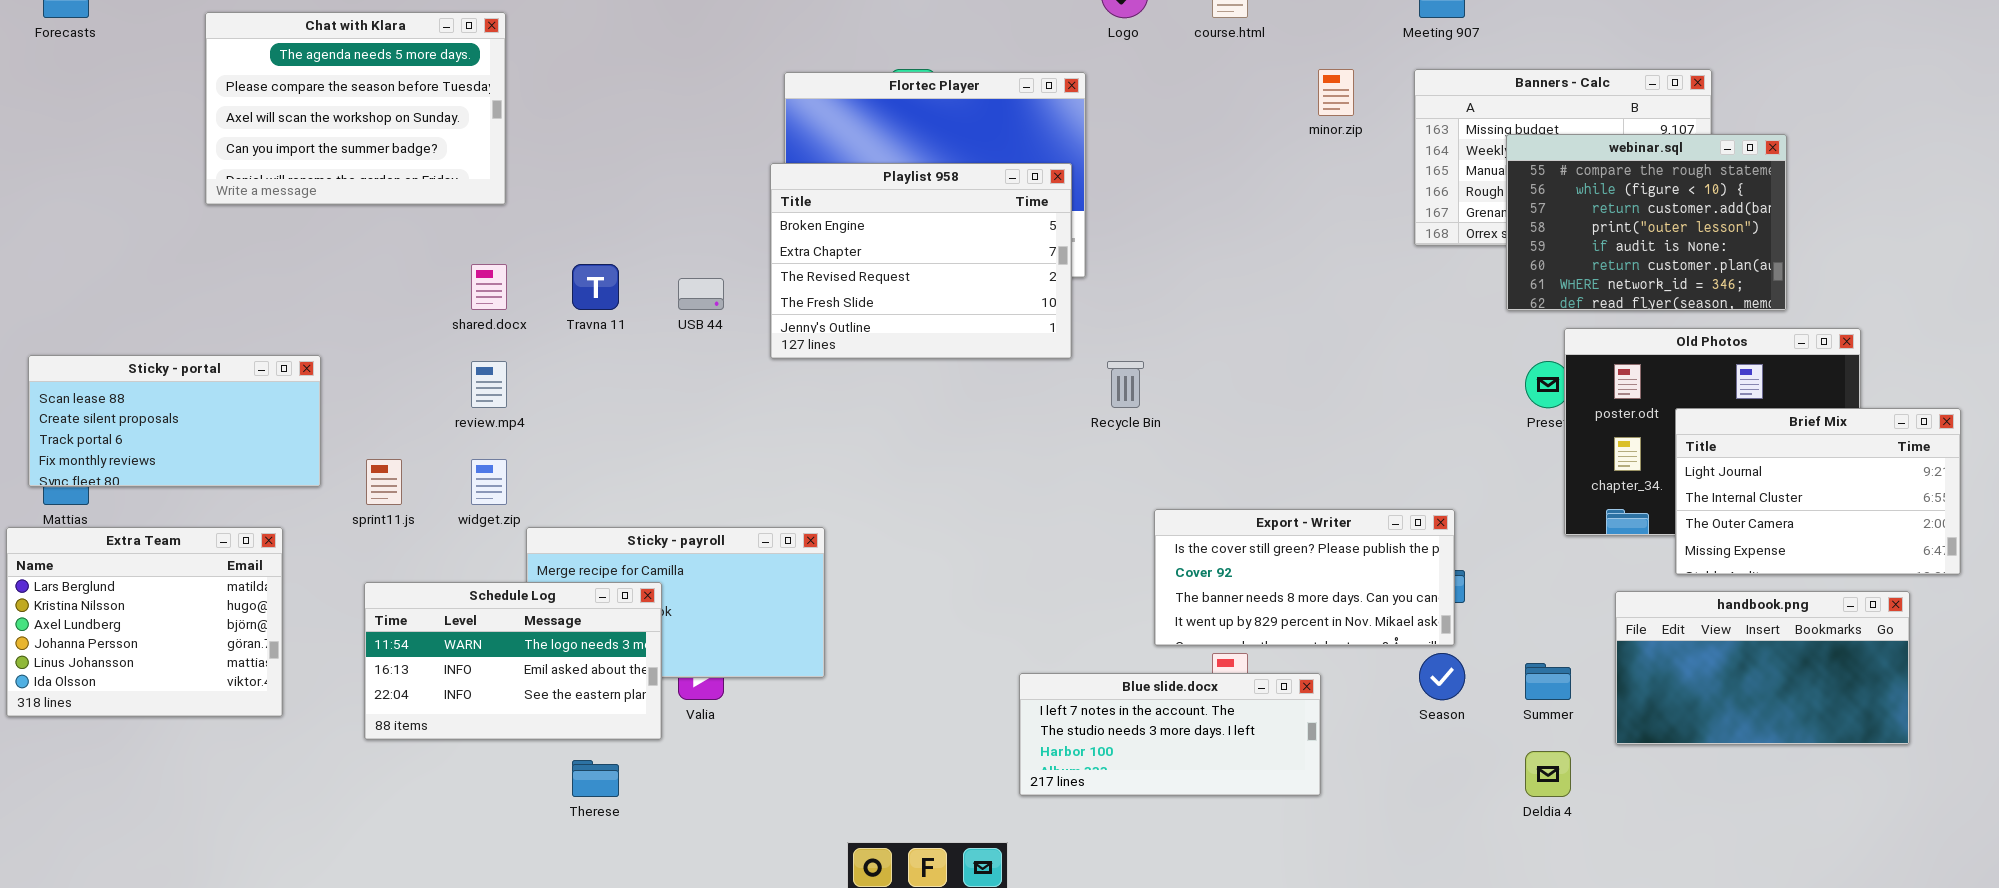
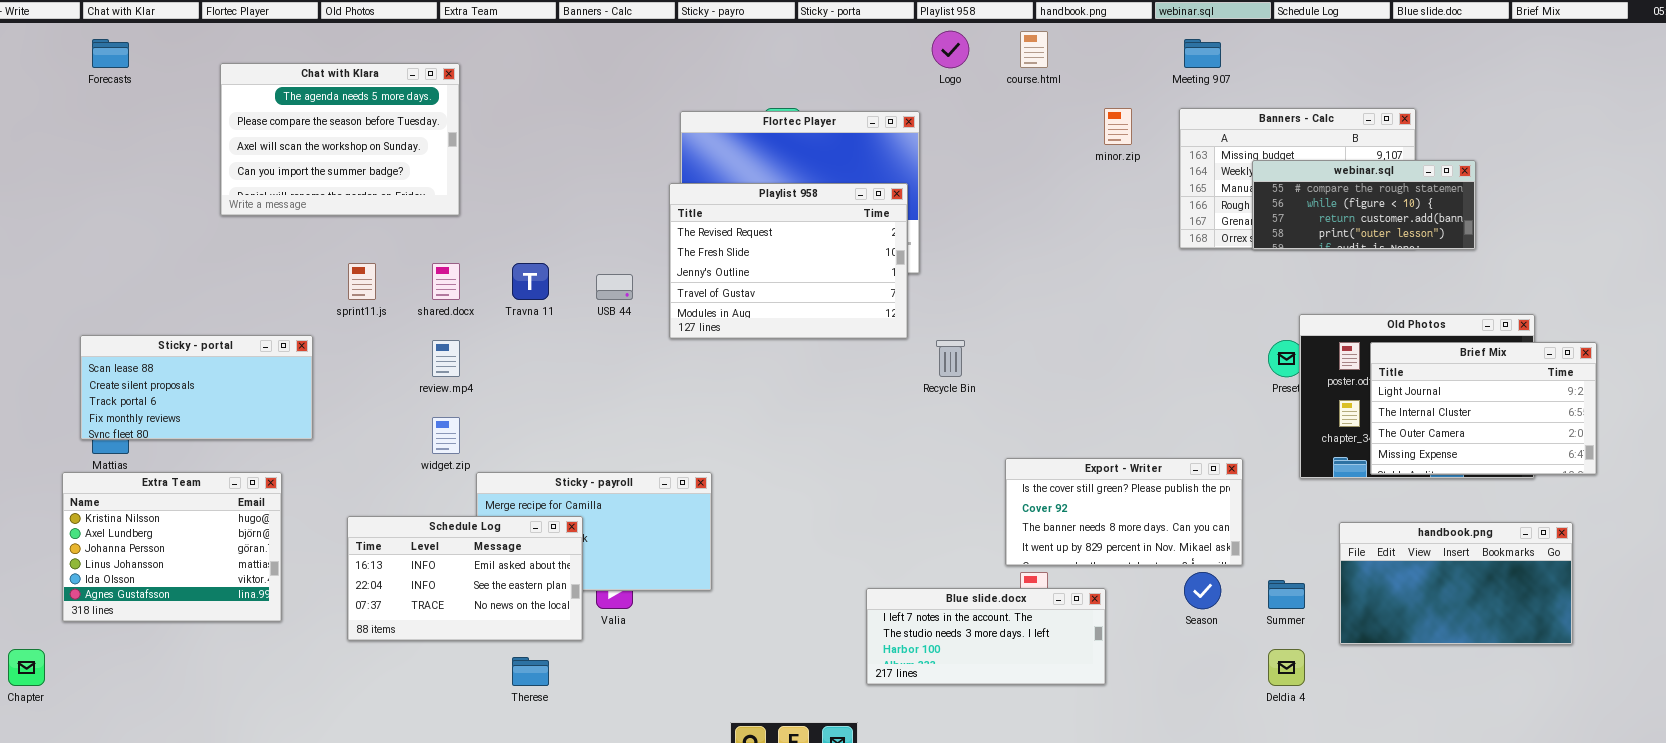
webinar.sql: [1506,134,1787,311] -> [1252,160,1476,250], resized
Playlist 958: [770,163,1072,359] -> [669,183,908,339], scrolled down 2 rows
Brief Mix: [1675,408,1961,575] -> [1370,342,1597,475], moved
sprint11.js: [366,459,402,505] -> [348,263,376,300], moved
Export - Writer: [1154,509,1455,646] -> [1005,458,1243,566], moved
Extra Team: [6,527,283,717] -> [62,472,282,622], scrolled down 1 row
Schedule Log: [364,582,662,740] -> [347,516,583,641], scrolled down 1 row

